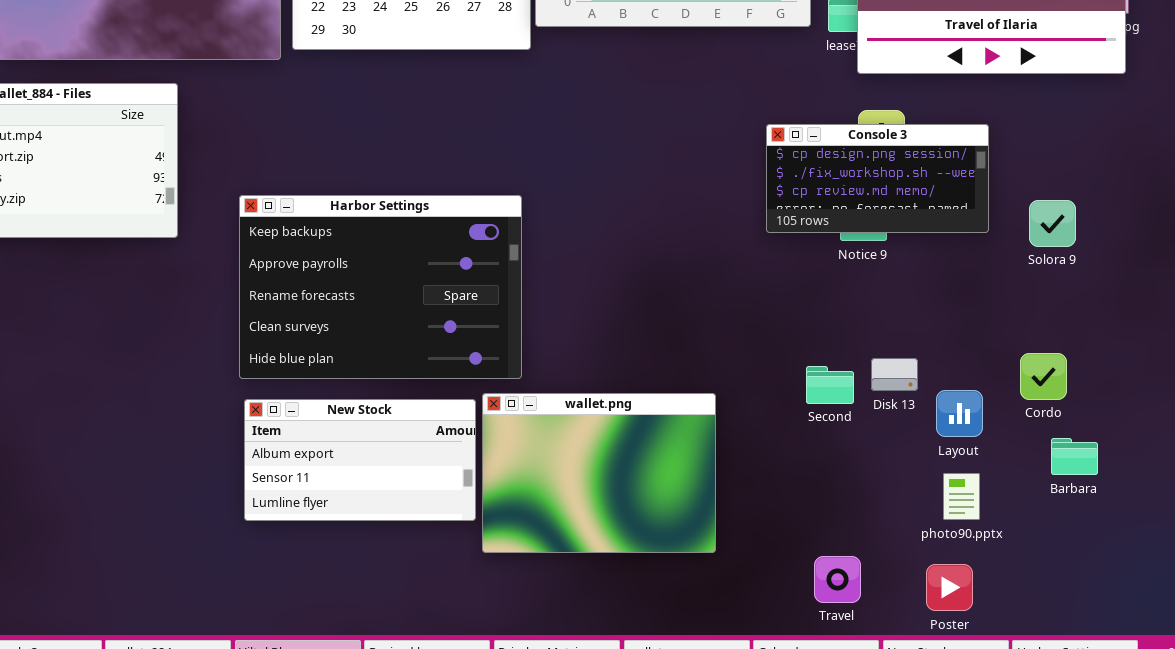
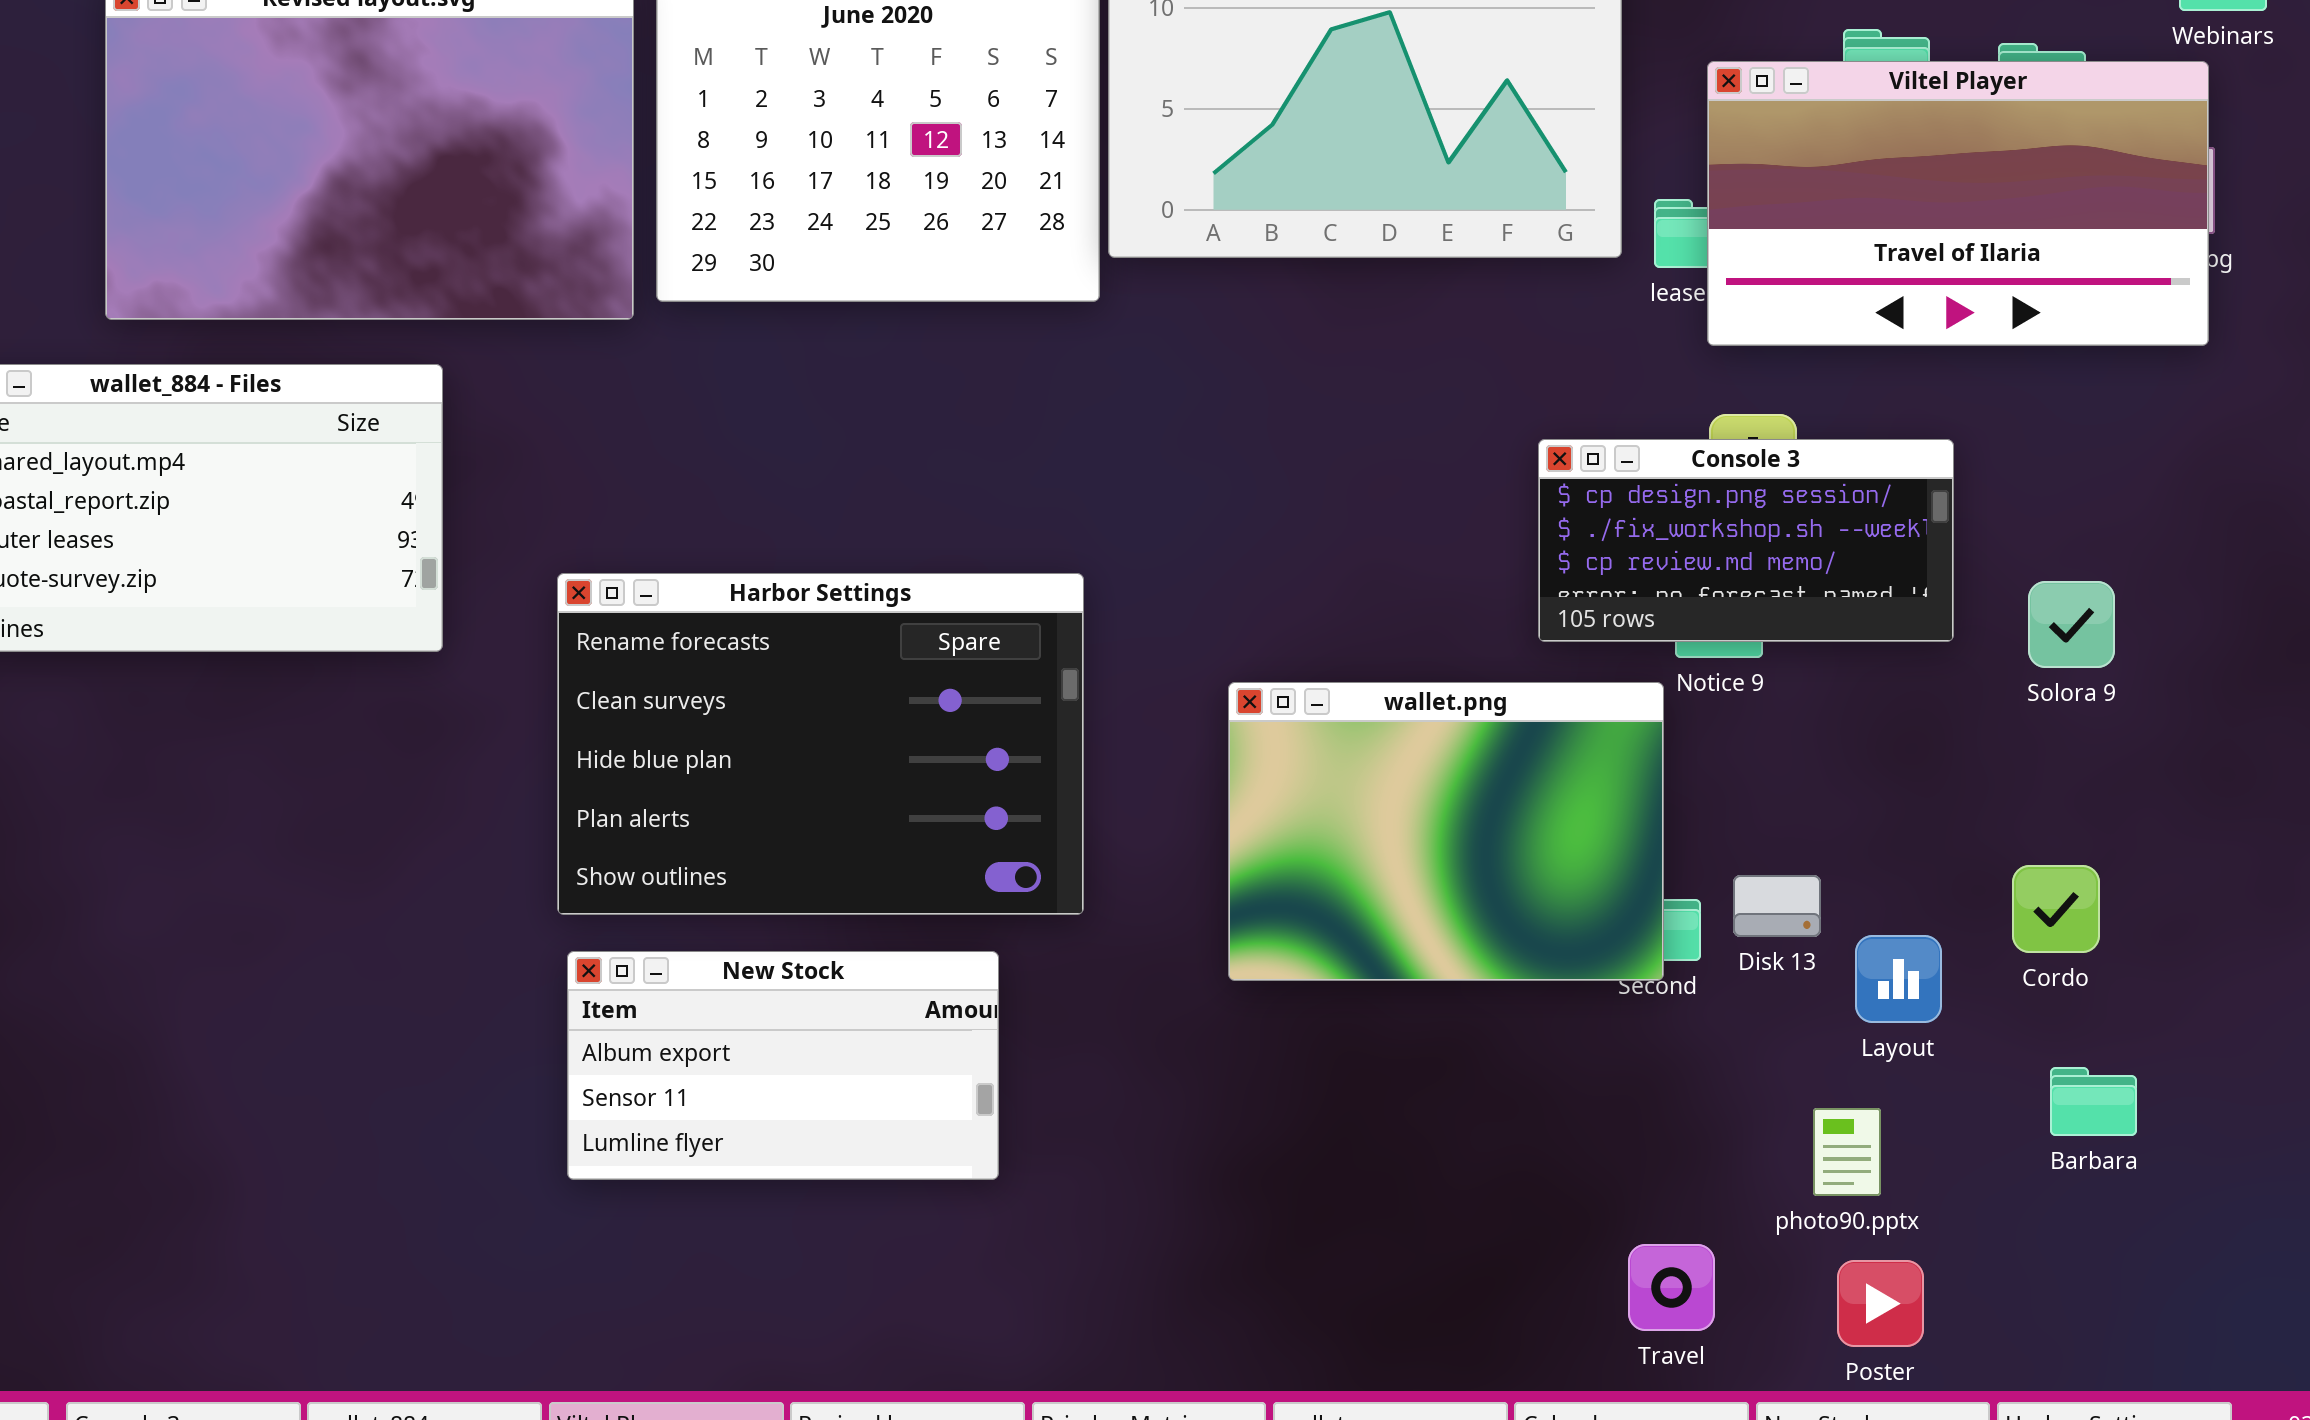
Harbor Settings: [239,195,522,379] -> [557,573,1084,915], scrolled down 2 rows
wallet.png: [482,393,716,553] -> [1228,682,1664,981], moved
Barbara: [1051,438,1098,475] -> [2050,1067,2137,1136], moved
photo90.pptx: [943,473,980,520] -> [1813,1108,1881,1196], moved

